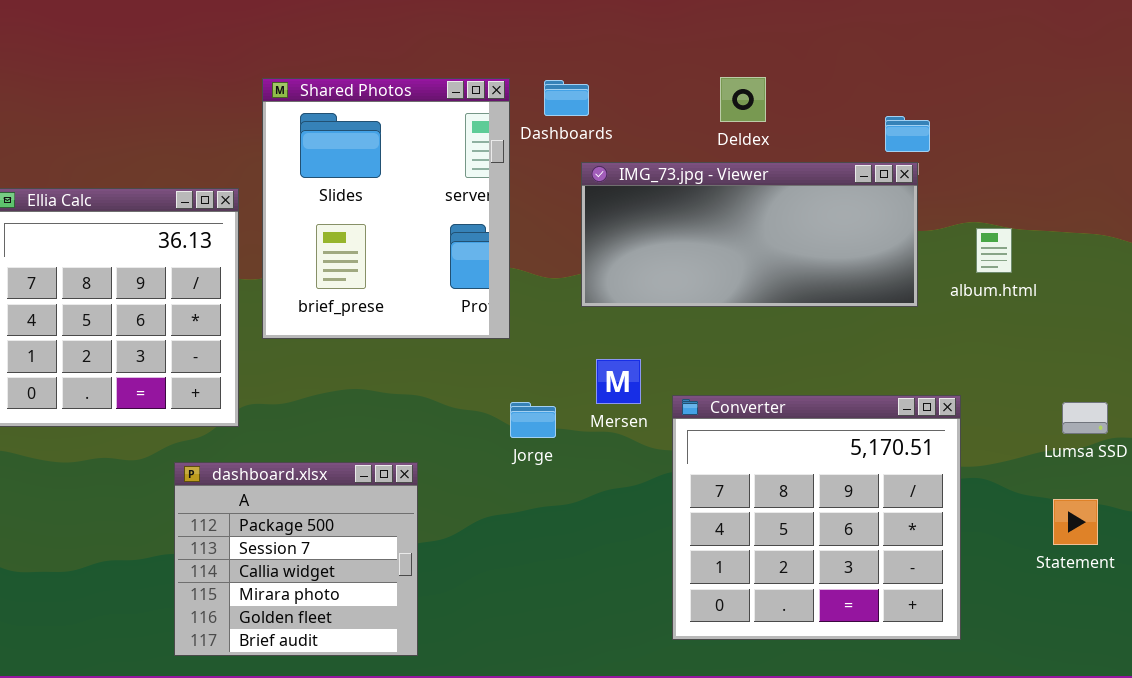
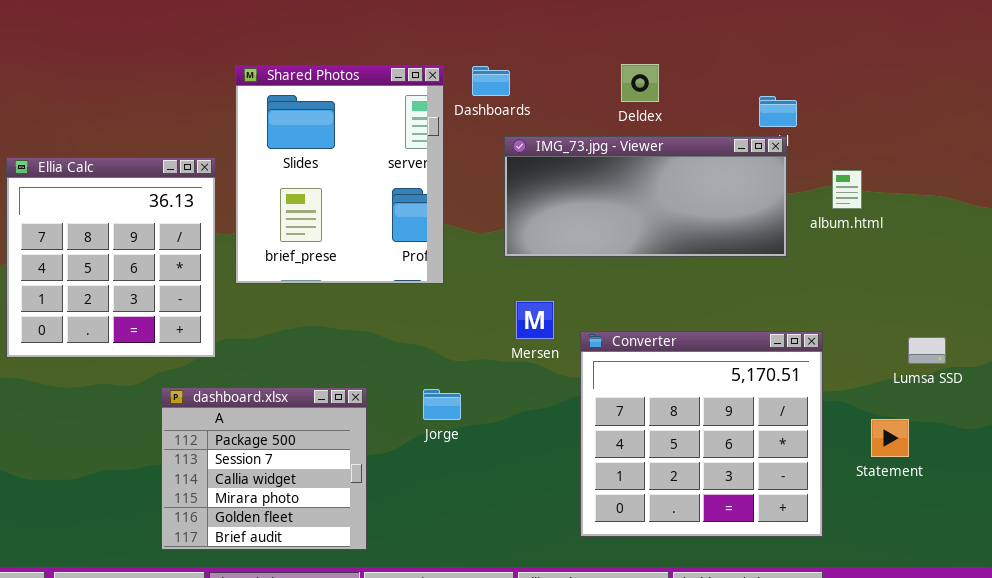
album.html: [976,228,1012,273] -> [832,170,862,209], moved
Jorge: [510,402,556,438] -> [423,389,461,420], moved
Statement: [1053,499,1098,545] -> [871,419,909,457], moved

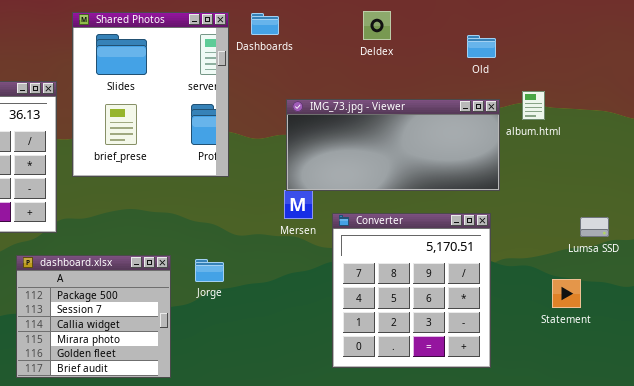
IMG_73.jpg - Viewer: [504,136,787,257] -> [286,99,500,191], moved
Converter: [580,331,823,537] -> [332,213,491,368], resized
Jorge: [423,389,461,420] -> [195,259,224,282], moved

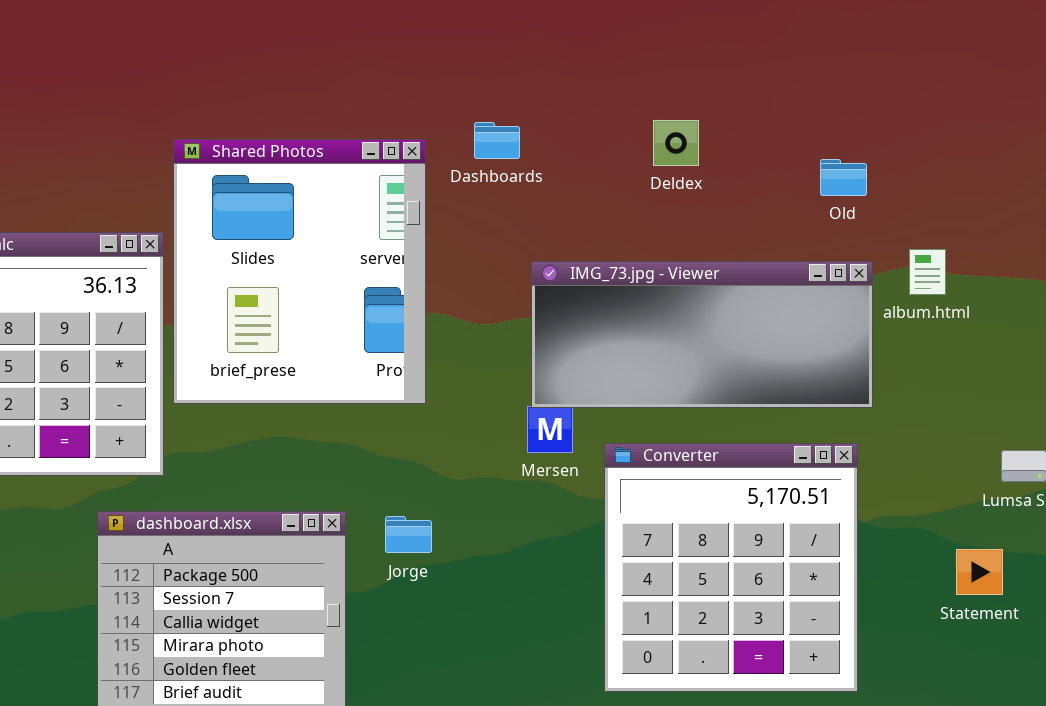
Shared Photos: [72,12,229,177] -> [173,139,426,404], moved

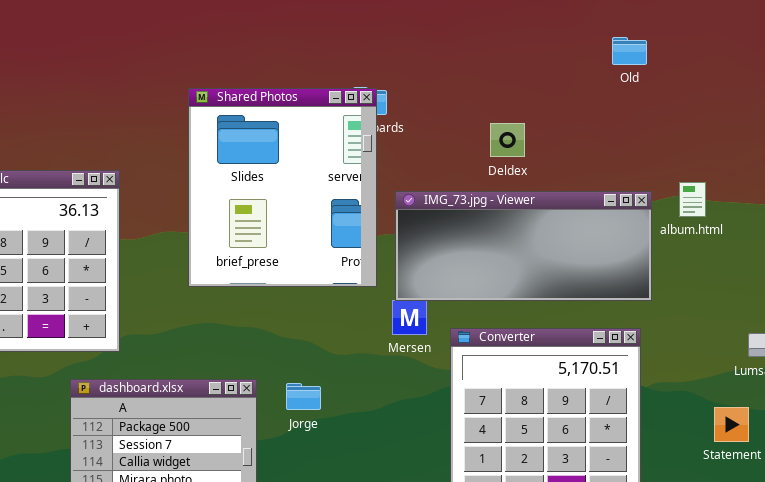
Deldex: [653,120,699,166] -> [490,123,525,157], moved
Shared Photos: [173,139,426,404] -> [188,88,377,287], moved
Old: [820,159,867,196] -> [612,37,647,65], moved

